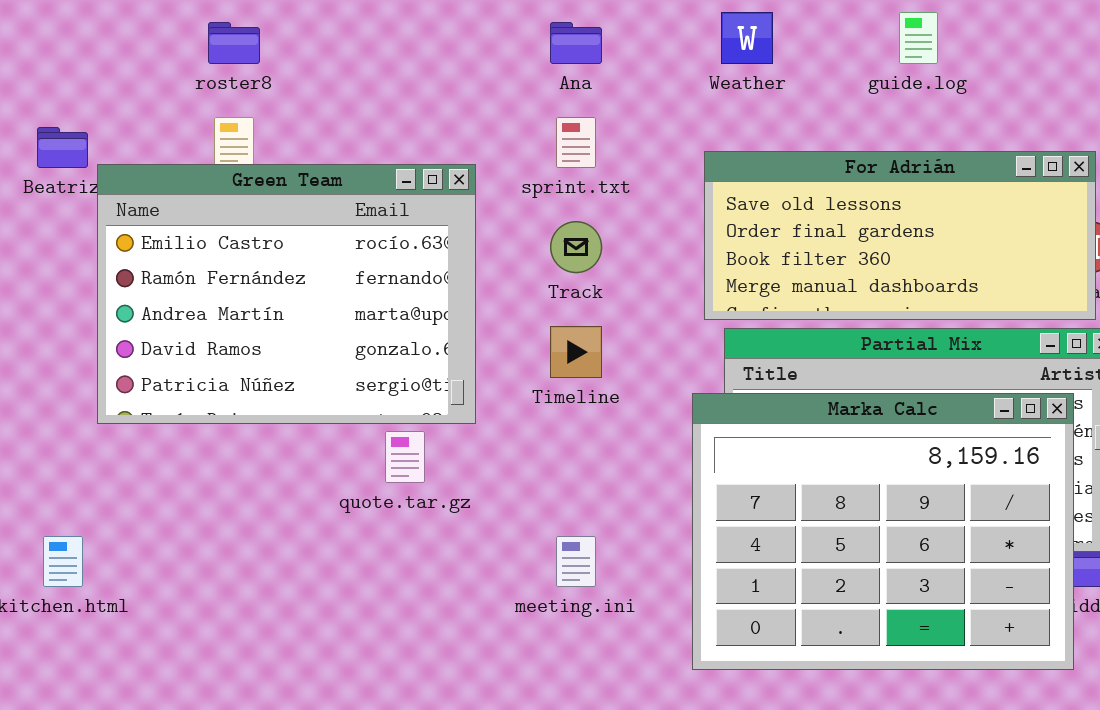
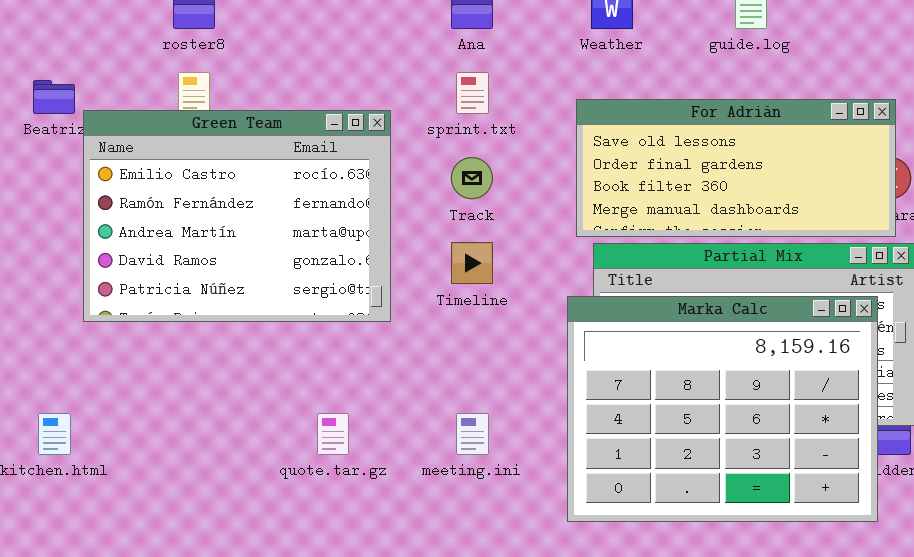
quote.tar.gz: [385,431,425,483] -> [317,413,349,455], moved

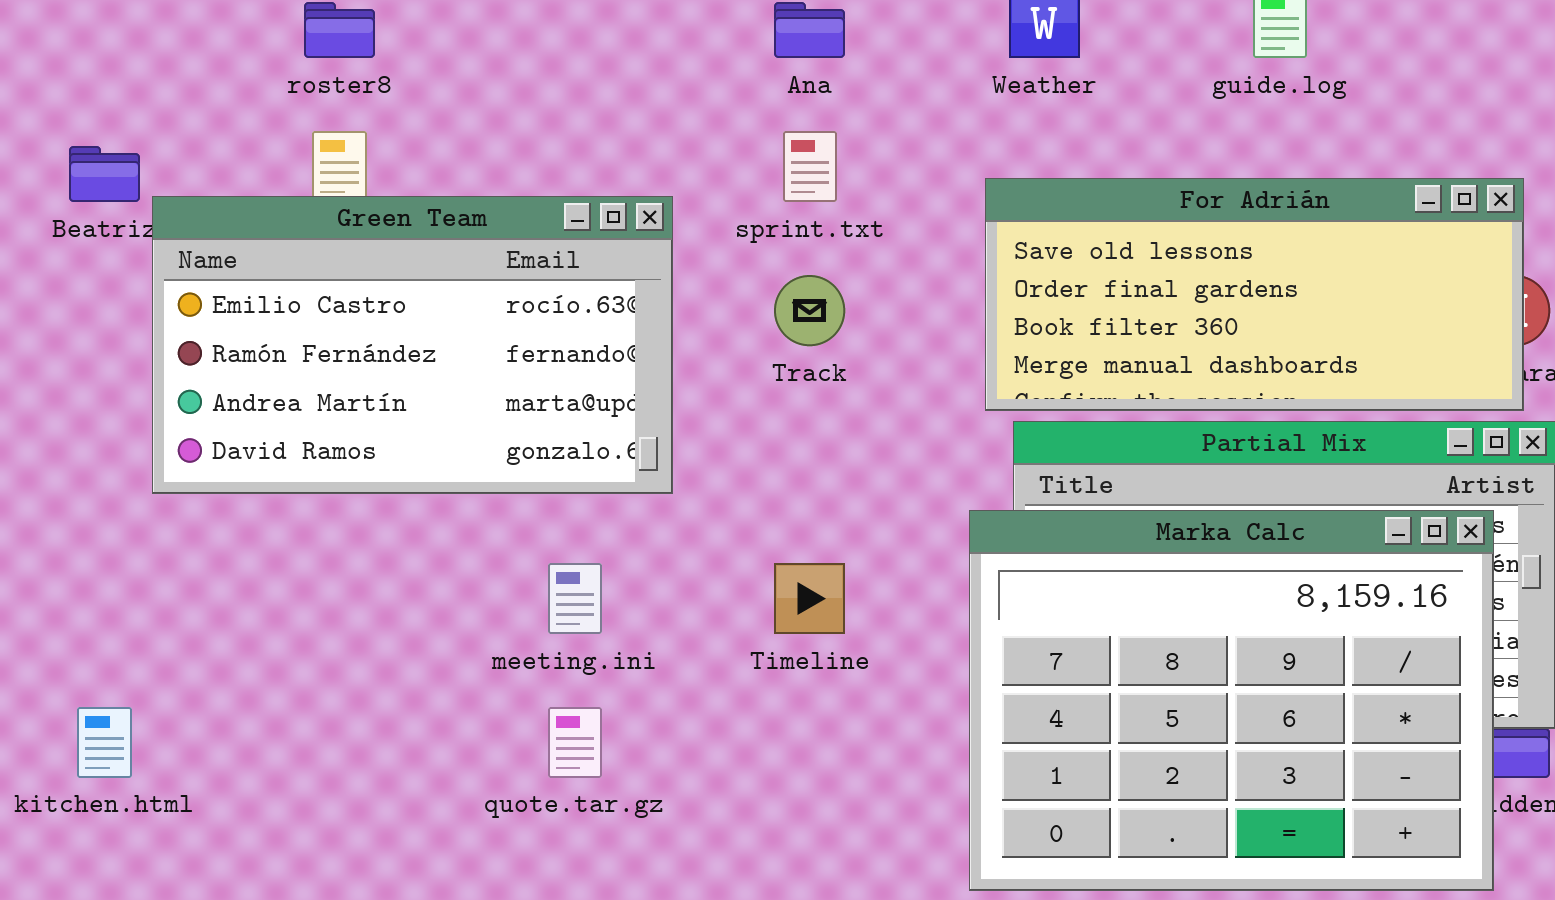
Green Team: [83,110,391,322] -> [152,196,673,494], resized
Timeline: [451,242,493,284] -> [774,563,845,634], moved
meeting.ini: [456,413,489,455] -> [548,563,602,634], moved

